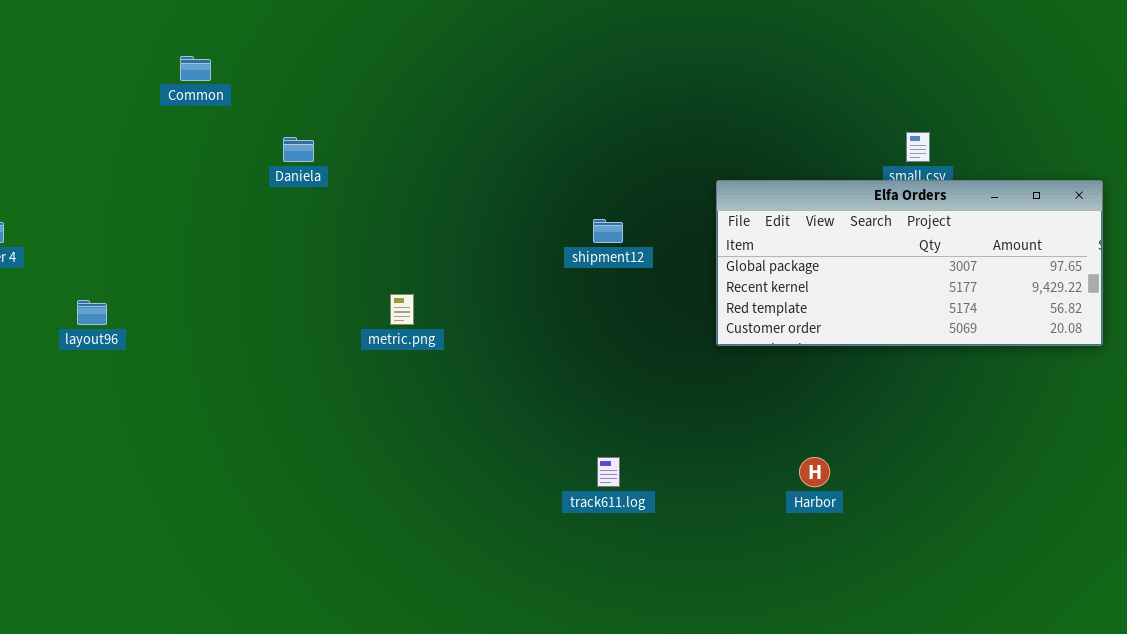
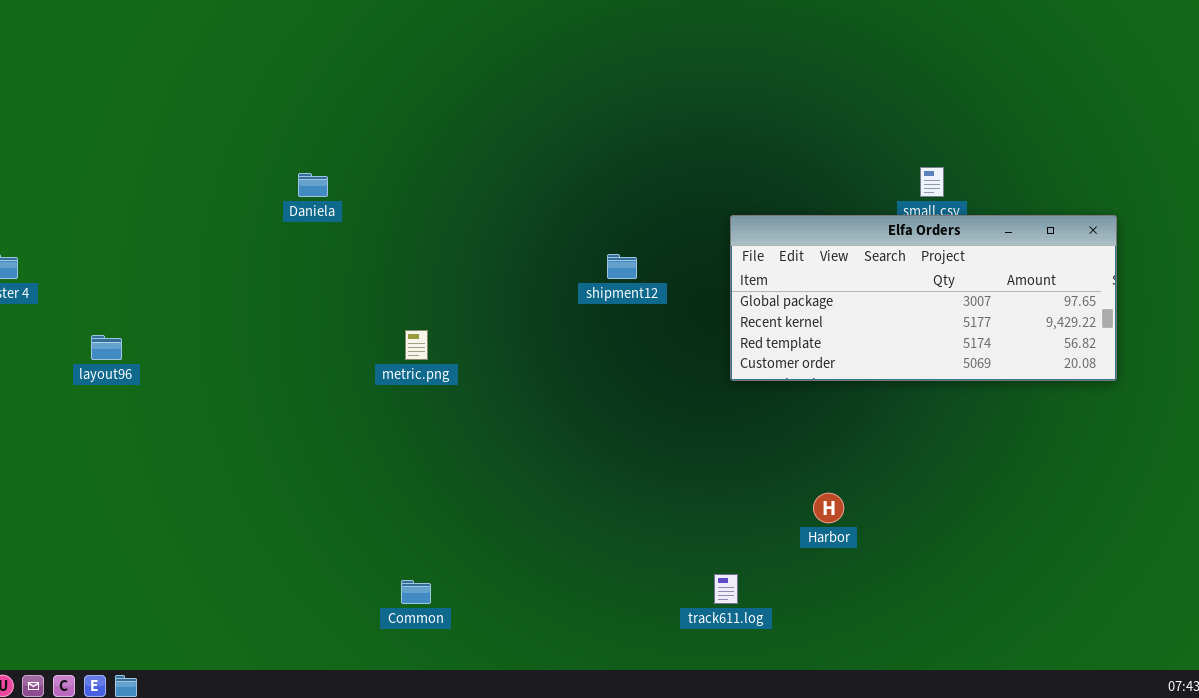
Common: [180,56,211,81] -> [401,580,431,604], moved
track611.log: [597,457,620,487] -> [714,574,738,604], moved

